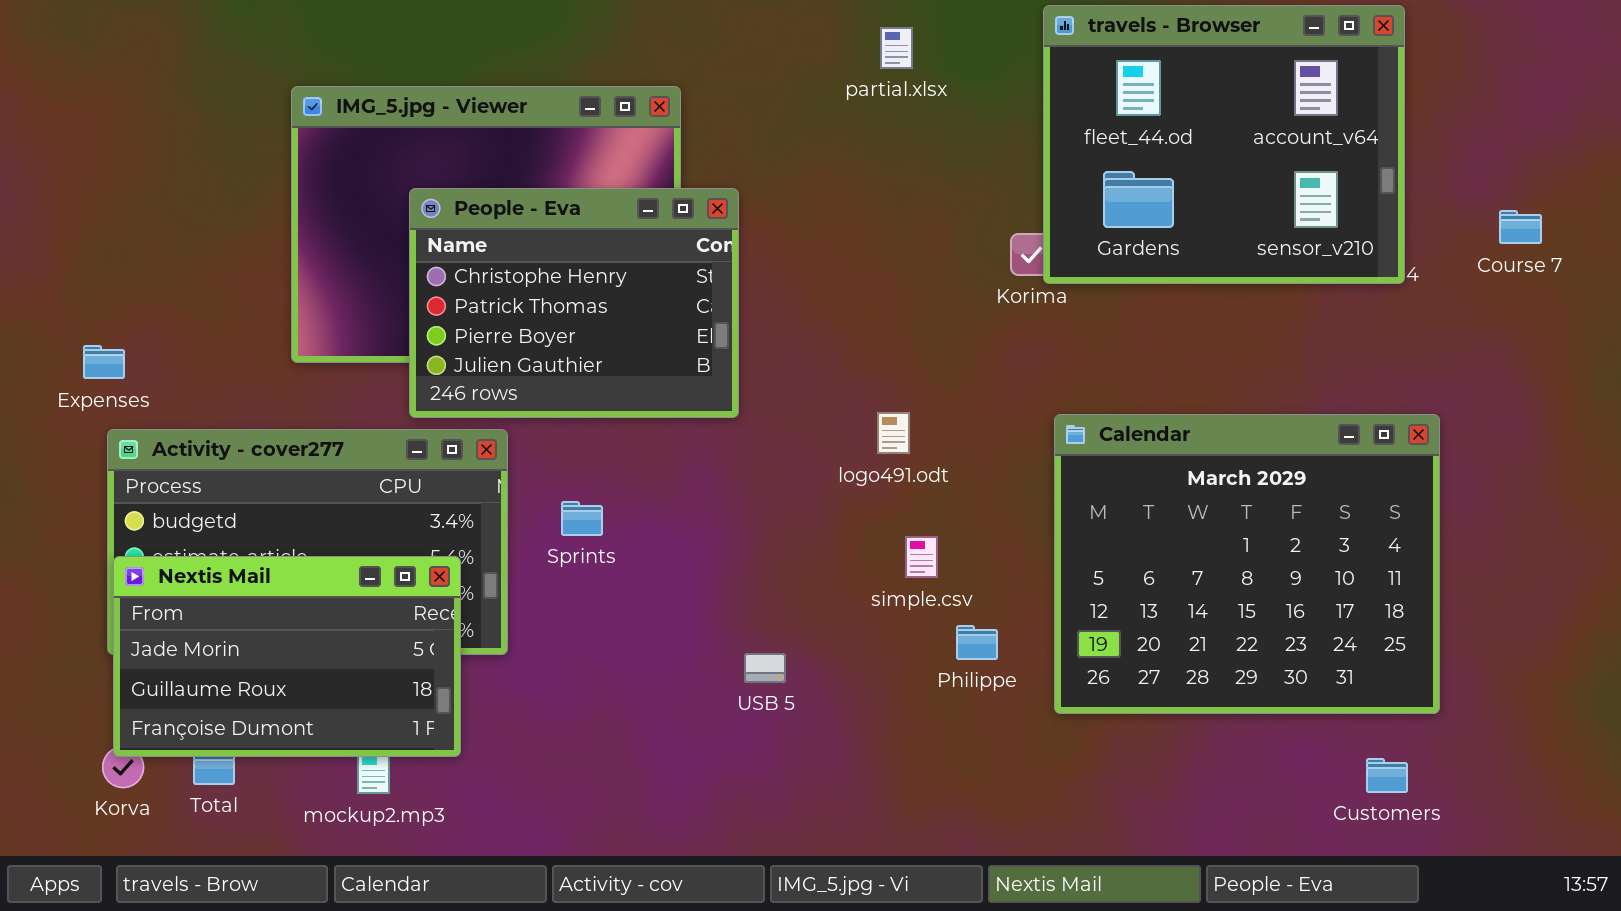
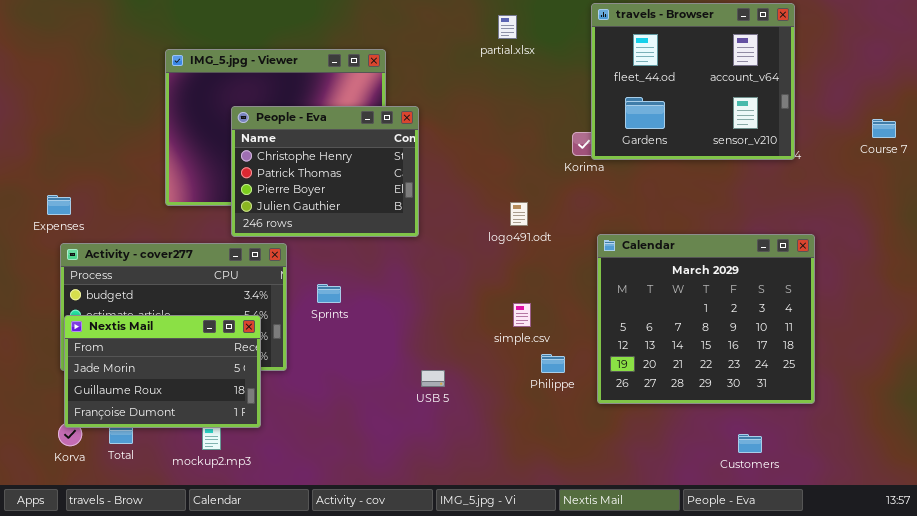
Course 7: [1499,210,1542,244] -> [872,119,896,138], moved
logo491.odt: [877,412,910,454] -> [510,202,528,226], moved
Customers: [1366,758,1408,793] -> [738,434,762,453], moved

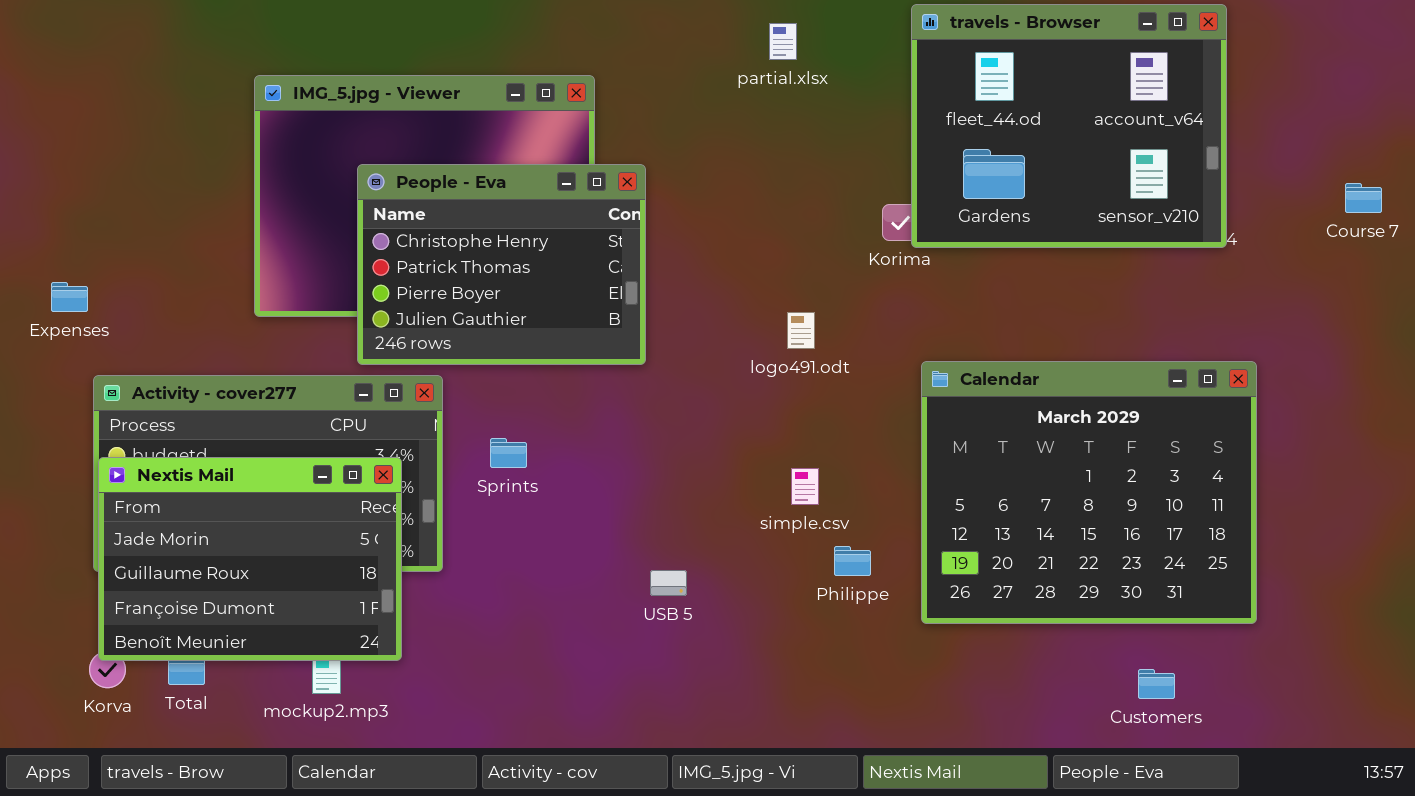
Expenses: [47,195,71,215] -> [51,282,88,312], moved
Nextis Mail: [64,315,261,428] -> [98,457,402,661], resized

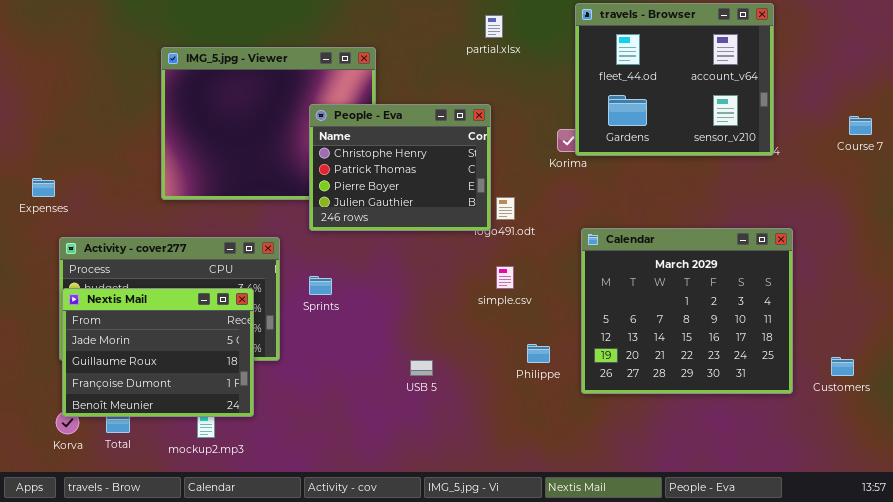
People - Eva: [357,164,646,365] -> [309,104,491,231], moved
simple.csv: [791,468,819,505] -> [496,266,514,289], moved
Customers: [1138,669,1175,699] -> [831,357,854,376], moved

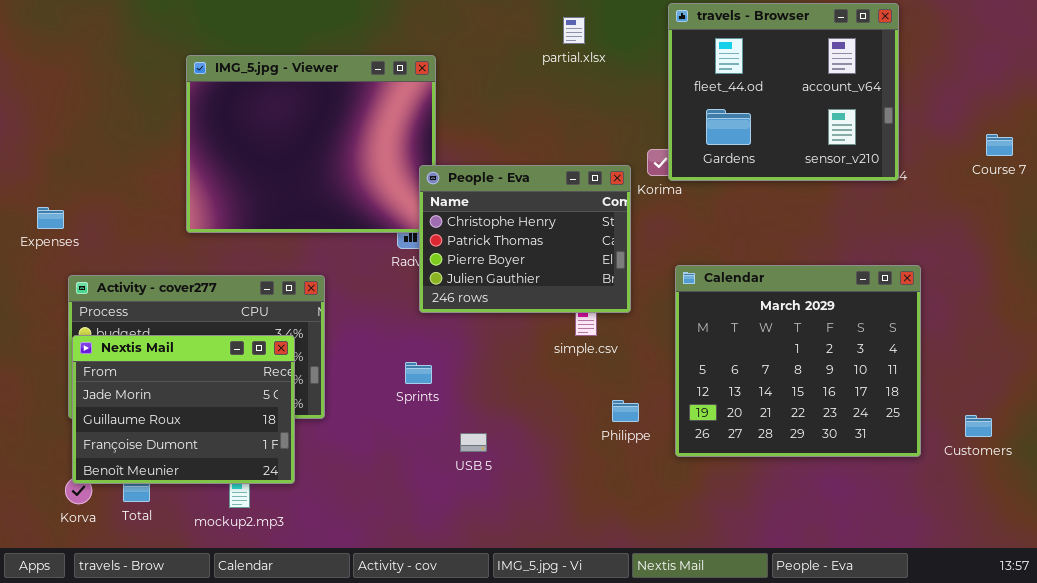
People - Eva: [309,104,491,231] -> [419,165,631,313], moved
Sprints: [309,276,332,295] -> [405,362,432,384], moved
USB 5: [410,360,433,376] -> [460,433,487,452], moved

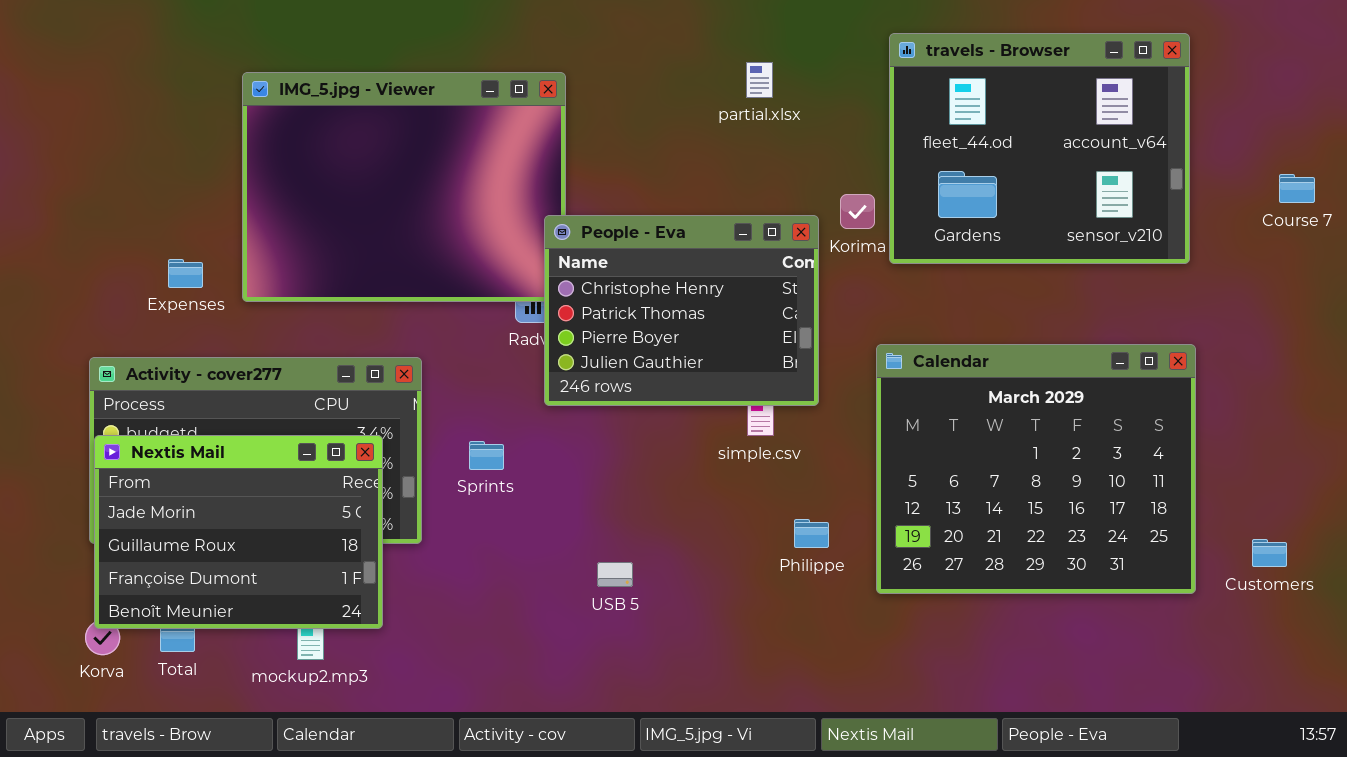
travels - Browser: [668,3,899,181] -> [889,33,1190,264], moved
partial.xlsx: [563,17,585,44] -> [746,62,773,98], moved
Expenses: [37,207,64,229] -> [168,259,203,288], moved
Sprints: [405,362,432,384] -> [469,441,504,470], moved

